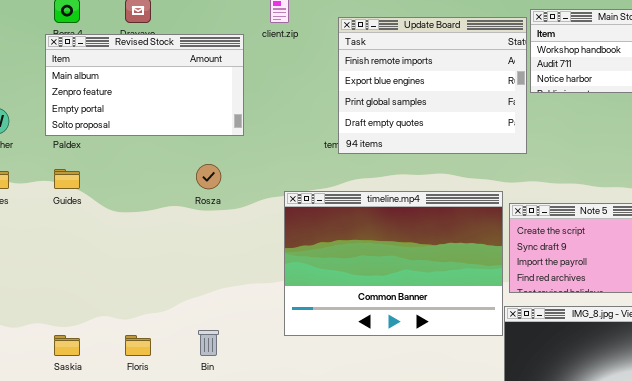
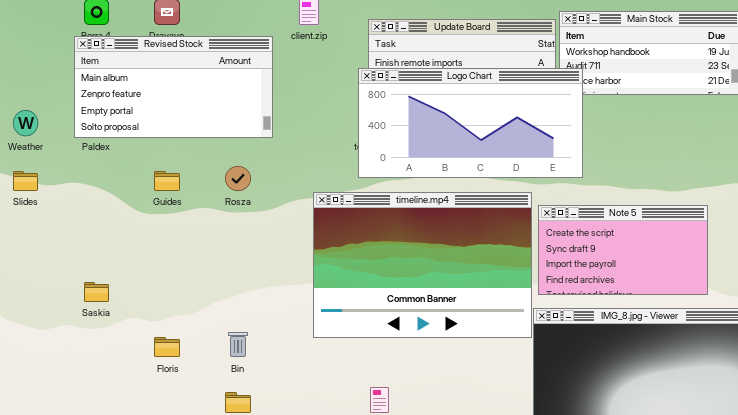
Logo Chart: none -> [358,68,583,178], opened
Guides: [54,169,80,189] -> [154,171,180,191], moved
Saskia: [54,335,80,356] -> [84,282,109,302], moved

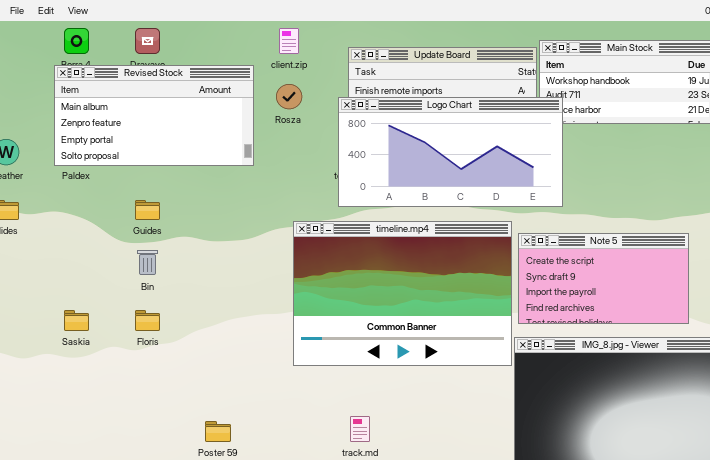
Rosza: [225,166,251,191] -> [276,84,302,109], moved
Bin: [228,332,248,357] -> [137,250,158,275], moved
Floris: [154,337,180,357] -> [135,310,160,331], moved

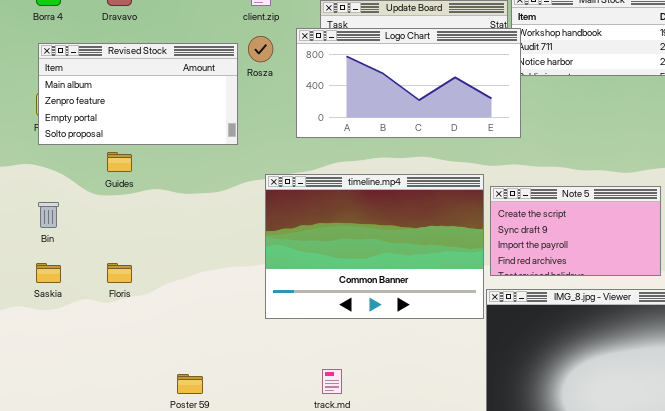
Revised Stock: [54,65,254,166] -> [38,43,238,145], moved
Logo Chart: [338,97,563,207] -> [296,28,521,138], moved
Bin: [137,250,158,275] -> [38,202,59,228], moved

